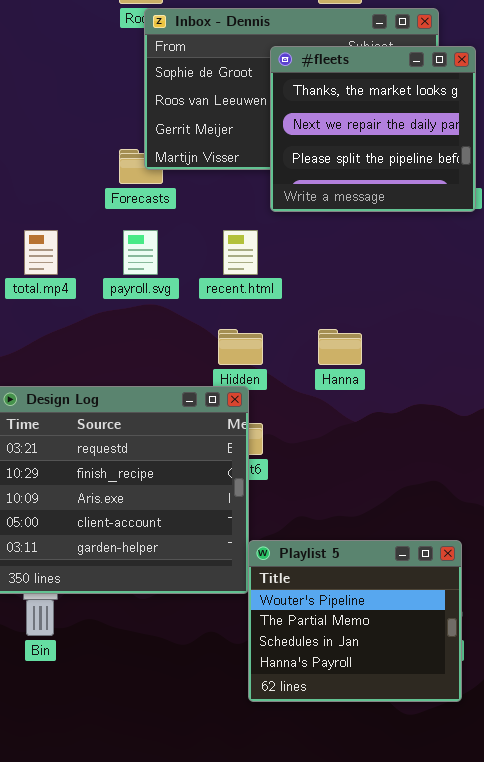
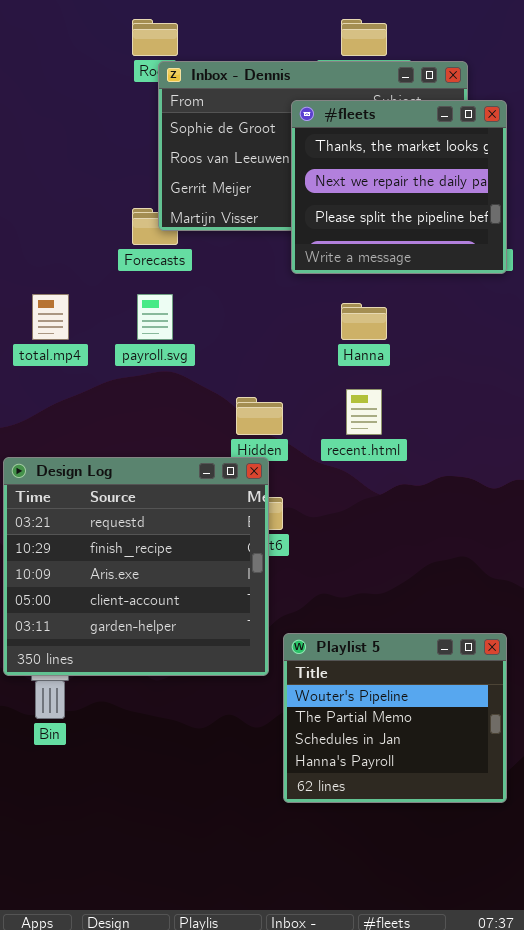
recent.html: [223,230,258,275] -> [346,389,382,435], moved
Hanna: [318,329,362,365] -> [341,303,387,340], moved
Playlist 5: [248,540,462,702] -> [283,633,507,803], moved

